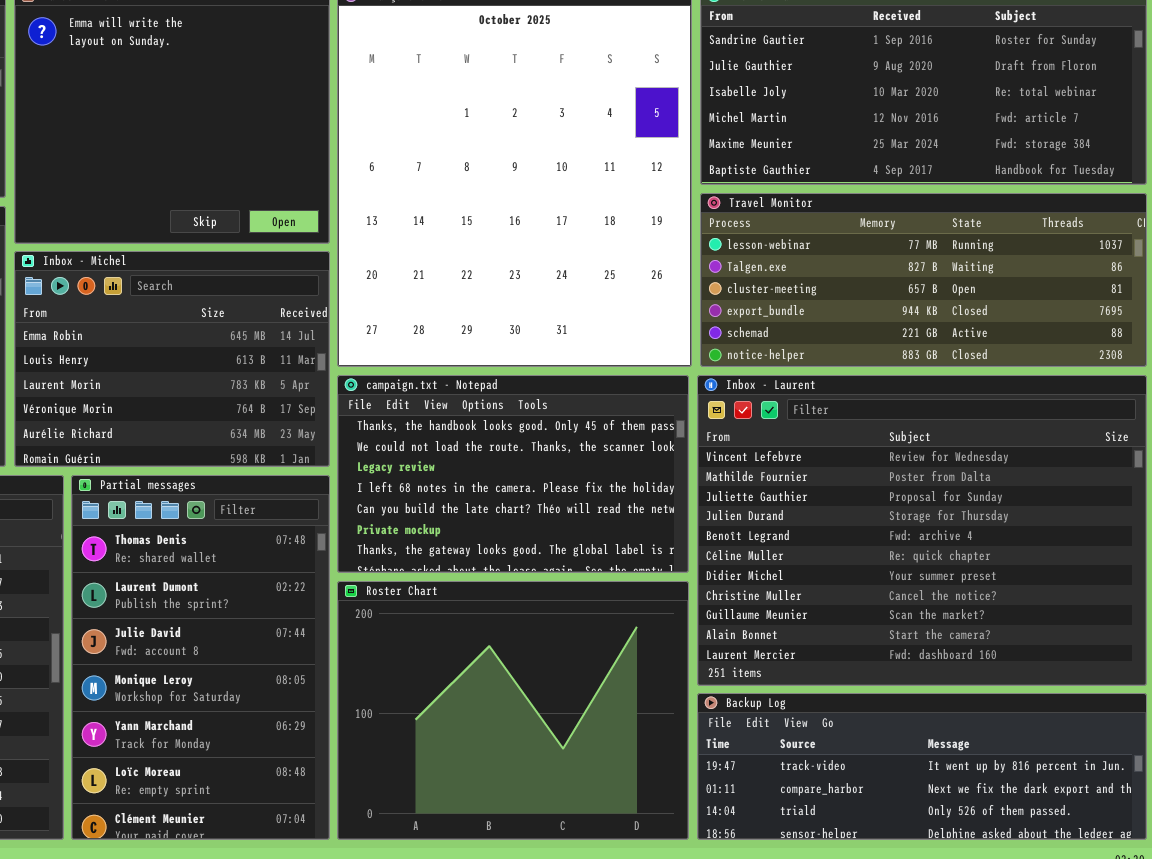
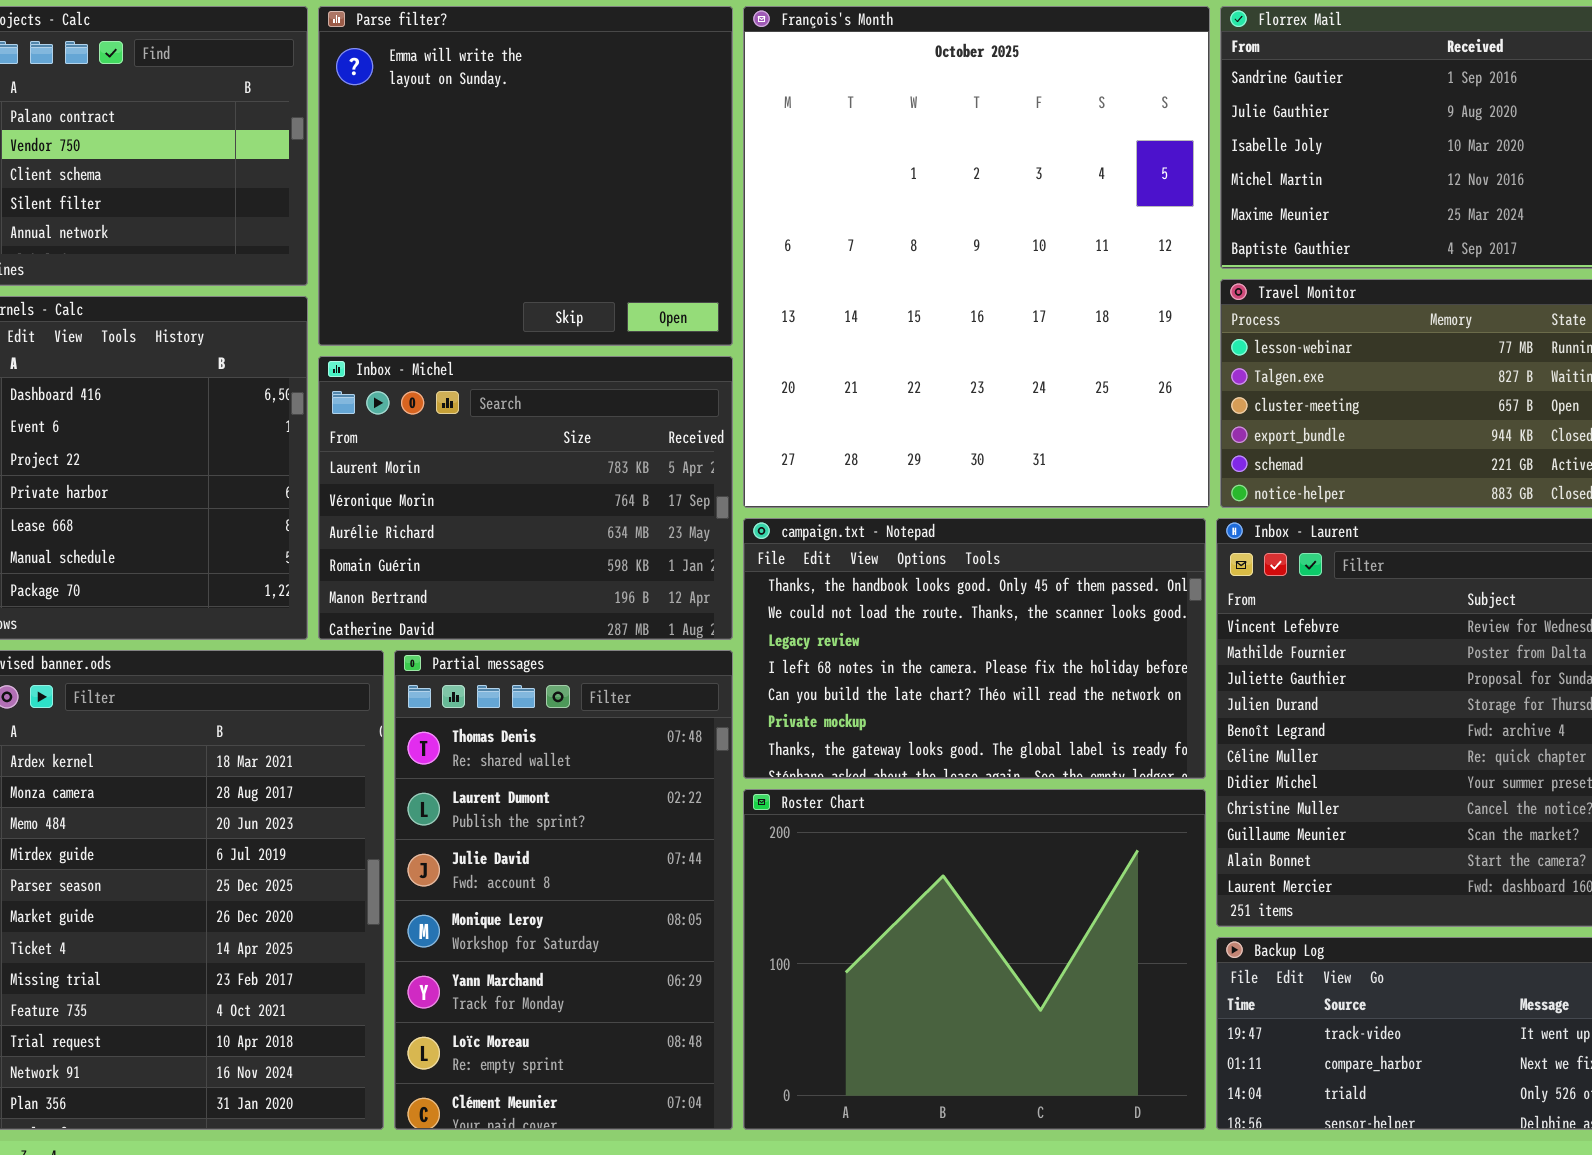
Inbox - Michel: [14,251,330,467] -> [318,356,733,640], scrolled down 2 rows

